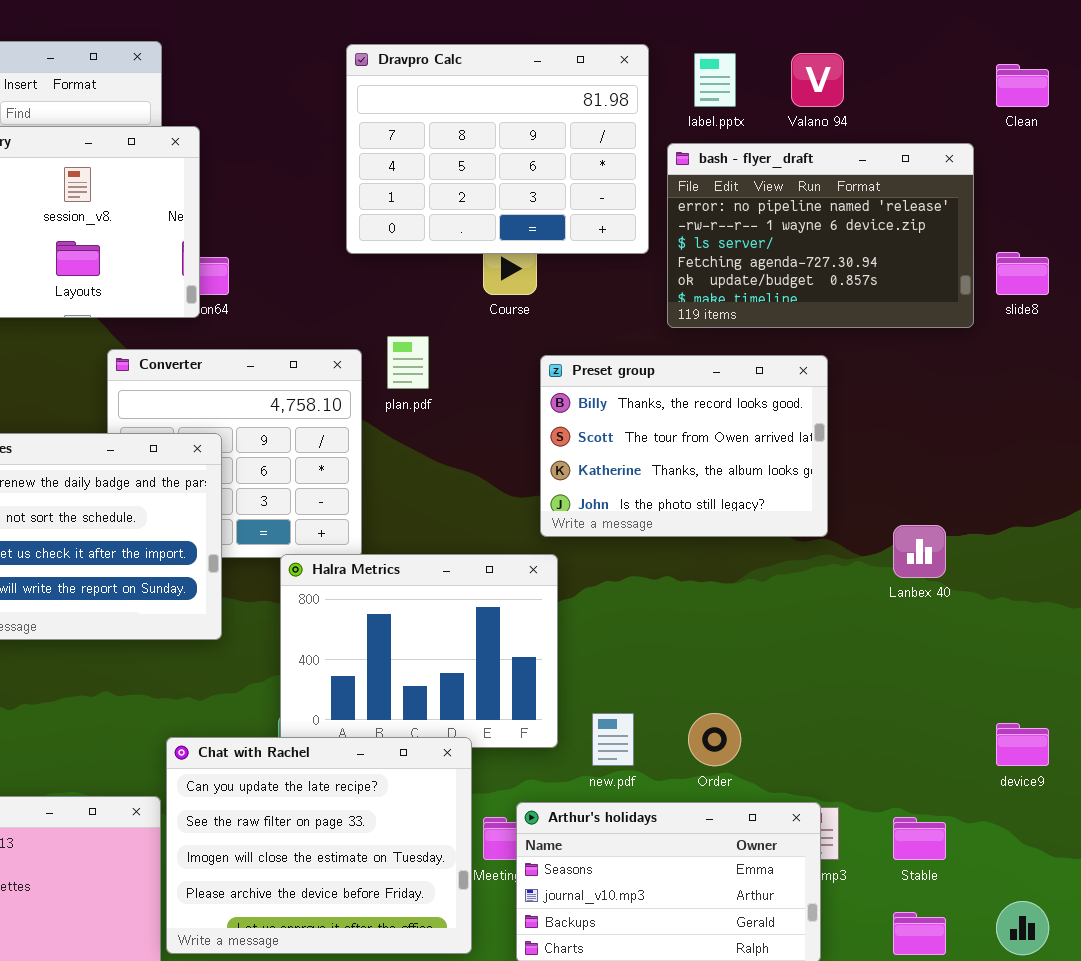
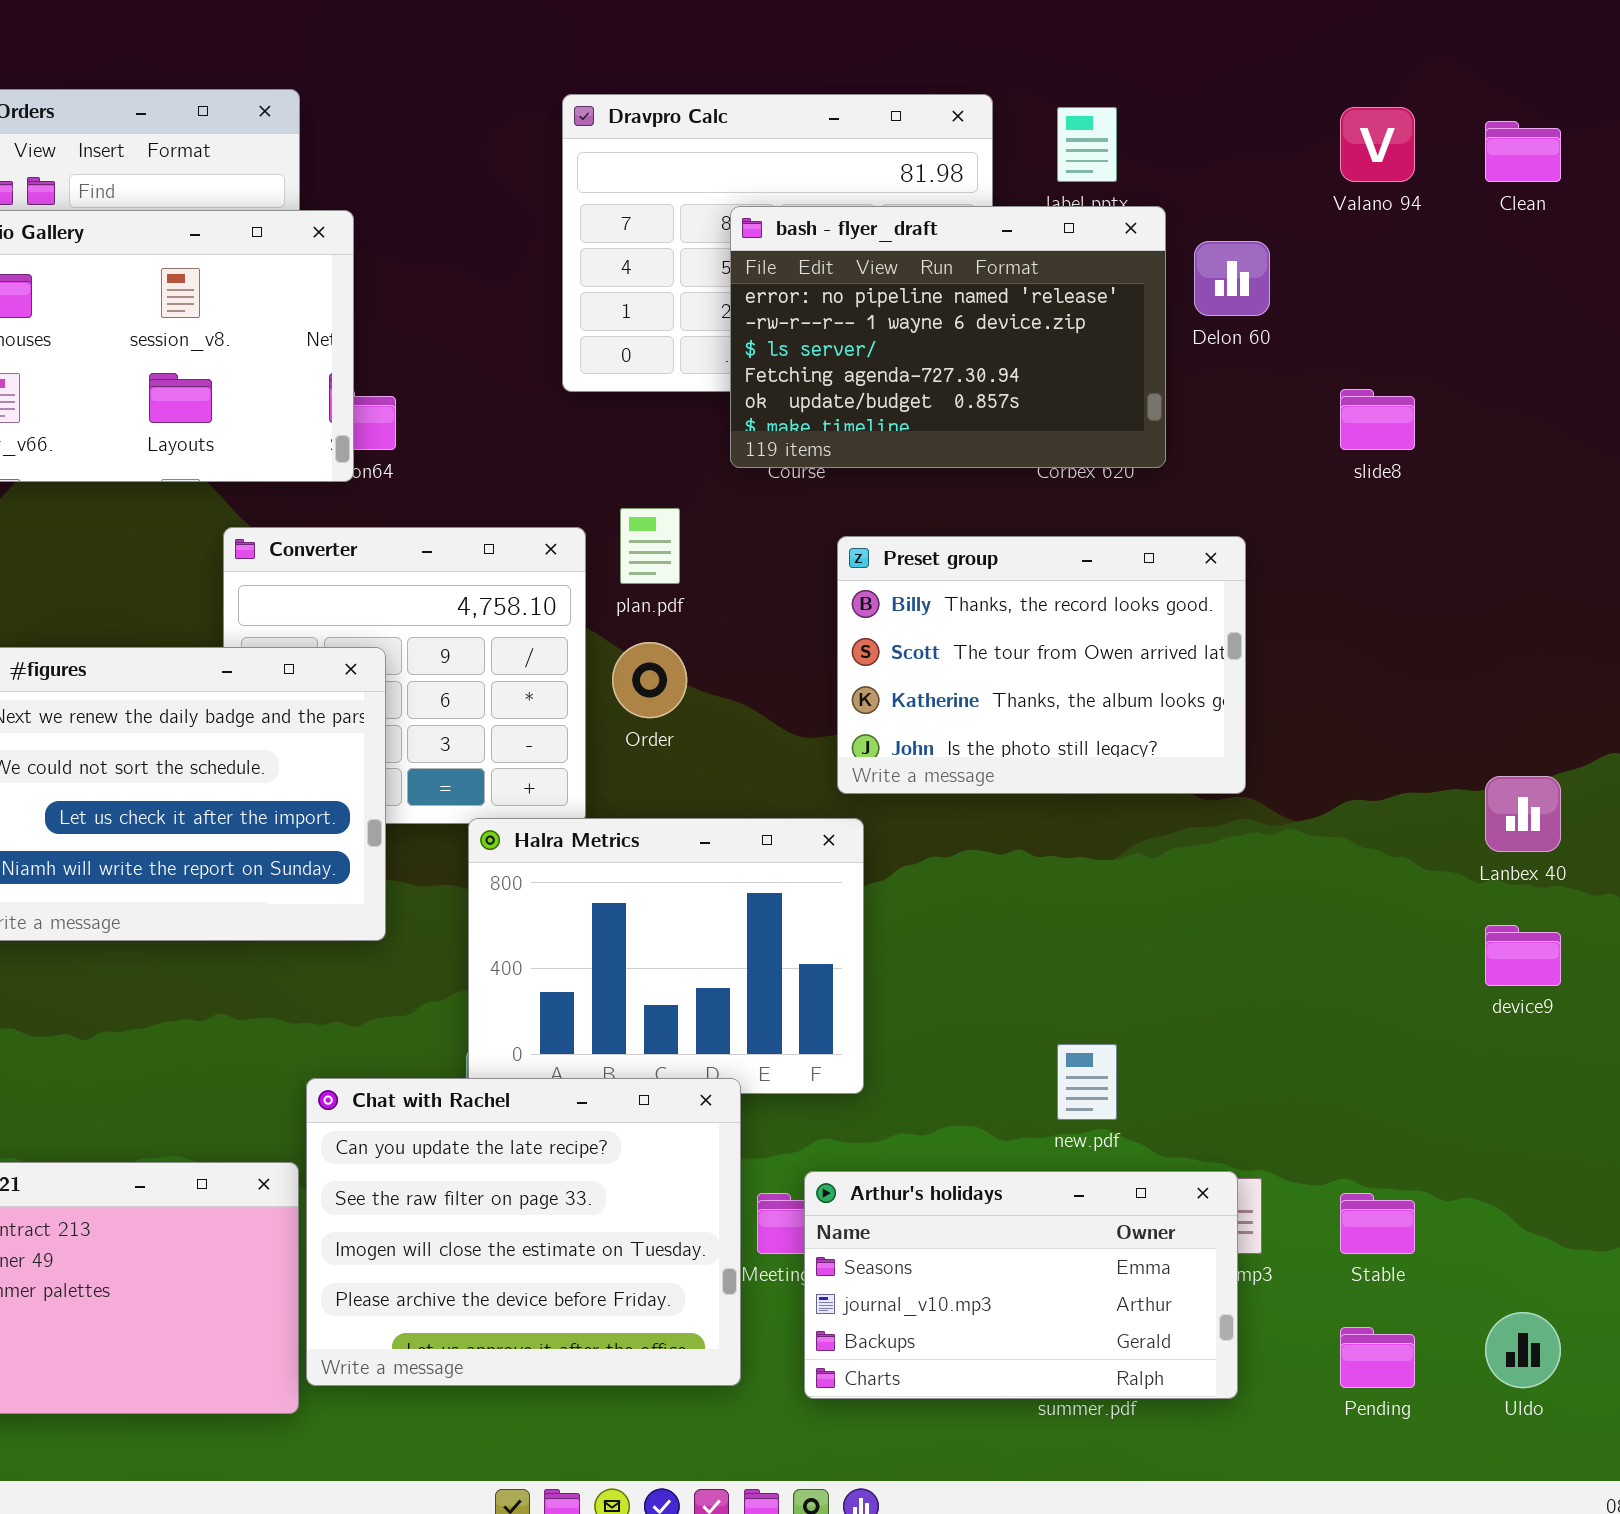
Valano 94: [791,53,844,107] -> [1340,107,1415,182], moved
bash - flyer_draft: [667,143,974,328] -> [730,206,1166,468], moved
slide8: [996,252,1049,295] -> [1340,389,1415,450], moved
Lanbex 40: [893,525,946,578] -> [1485,776,1561,852], moved
new.pdf: [592,713,634,766] -> [1057,1044,1117,1120], moved
Order: [688,713,741,766] -> [612,642,687,718], moved
device9: [996,723,1049,766] -> [1485,925,1561,986], moved

